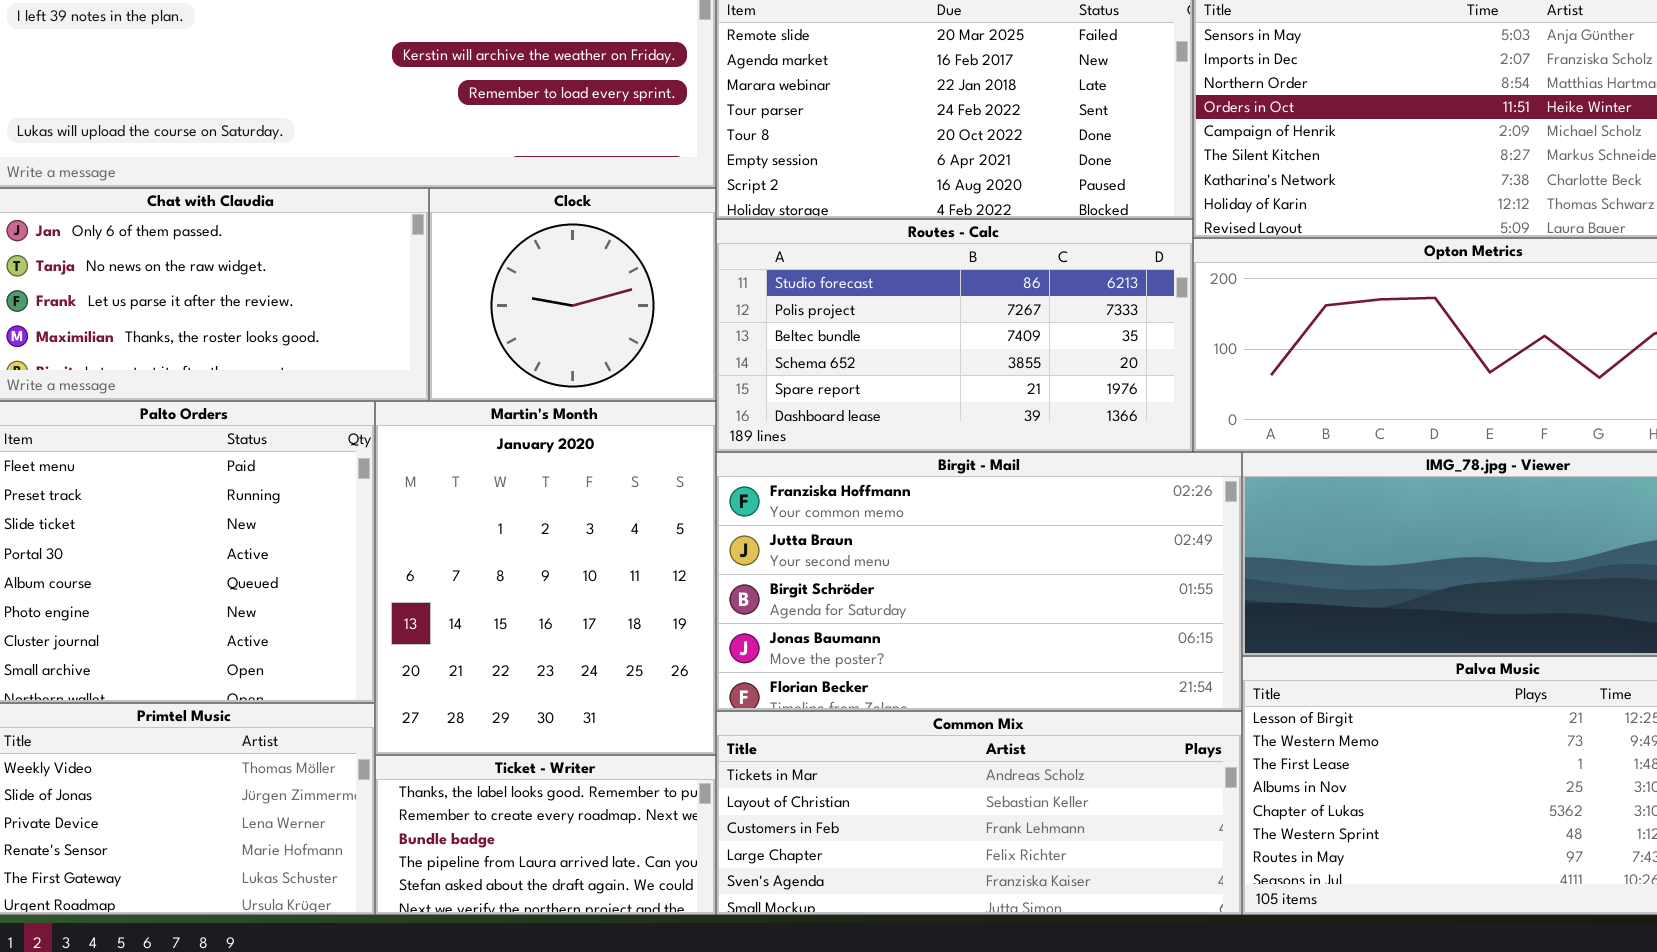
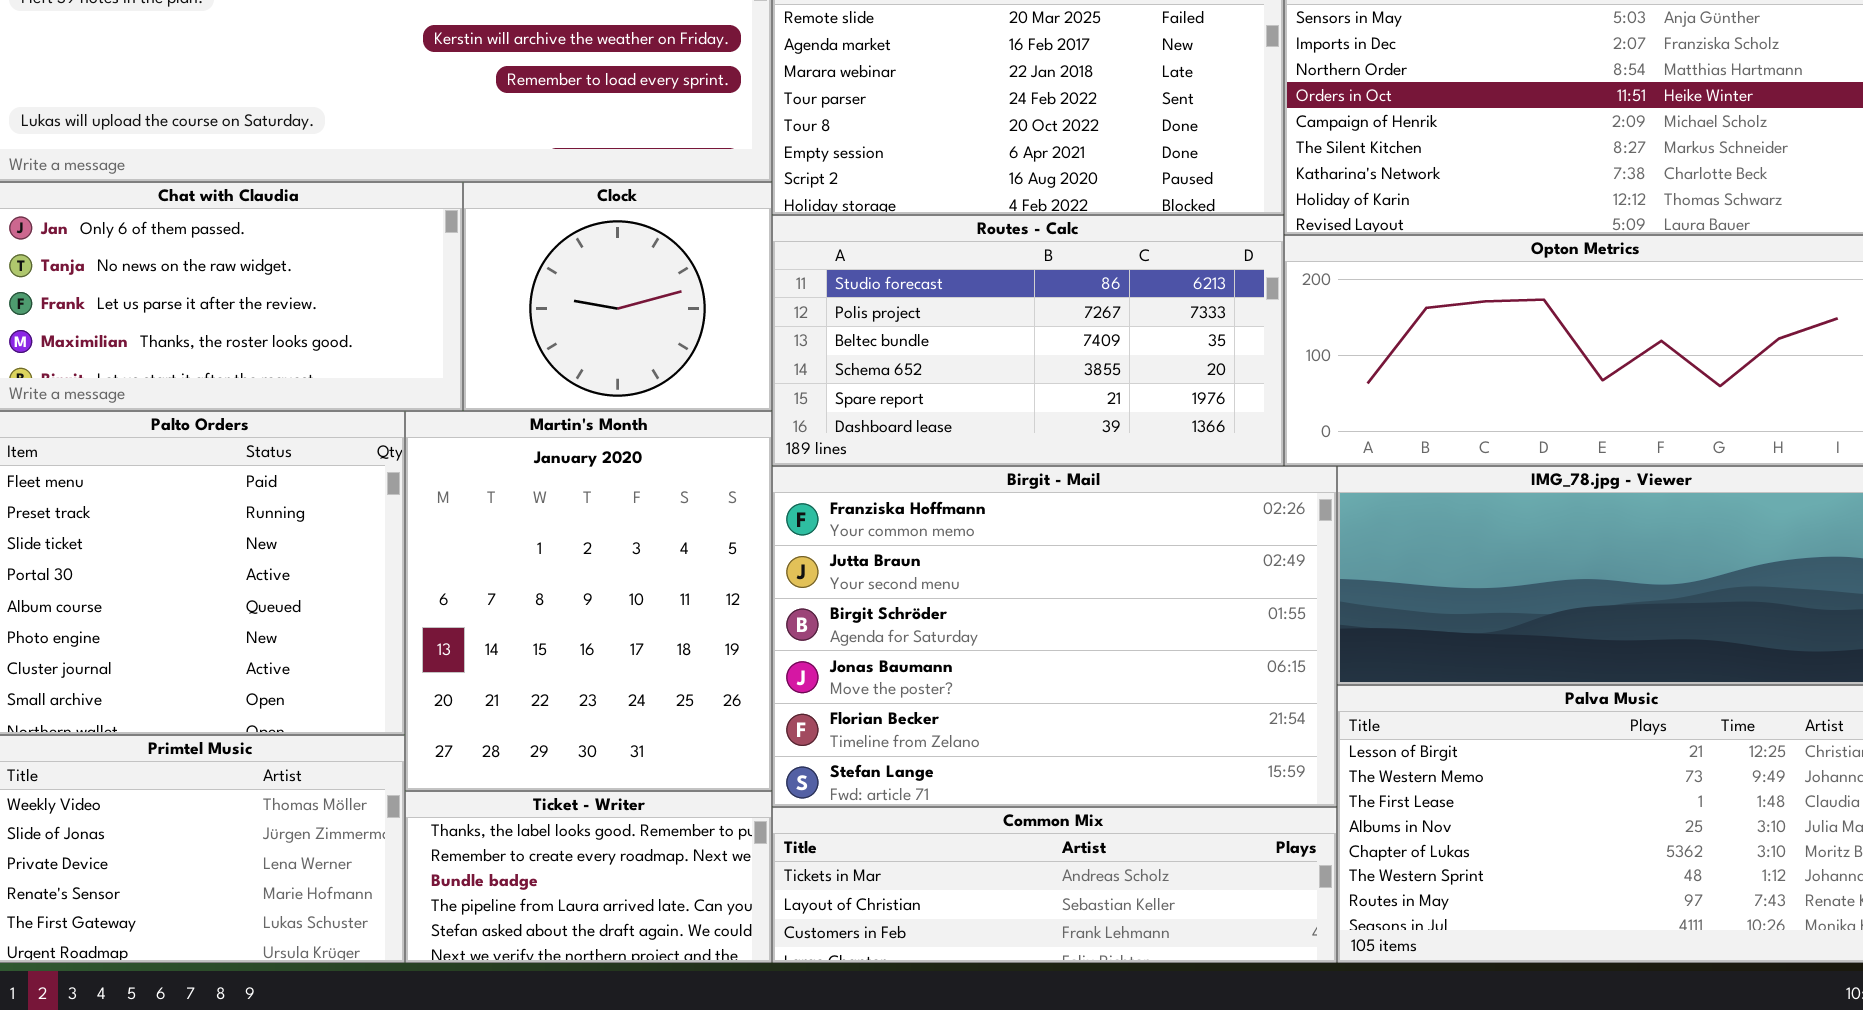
Birgit - Mail: [716,452,1242,711] -> [772,466,1337,807], resized
Common Mix: [716,711,1242,915] -> [772,807,1337,963], resized

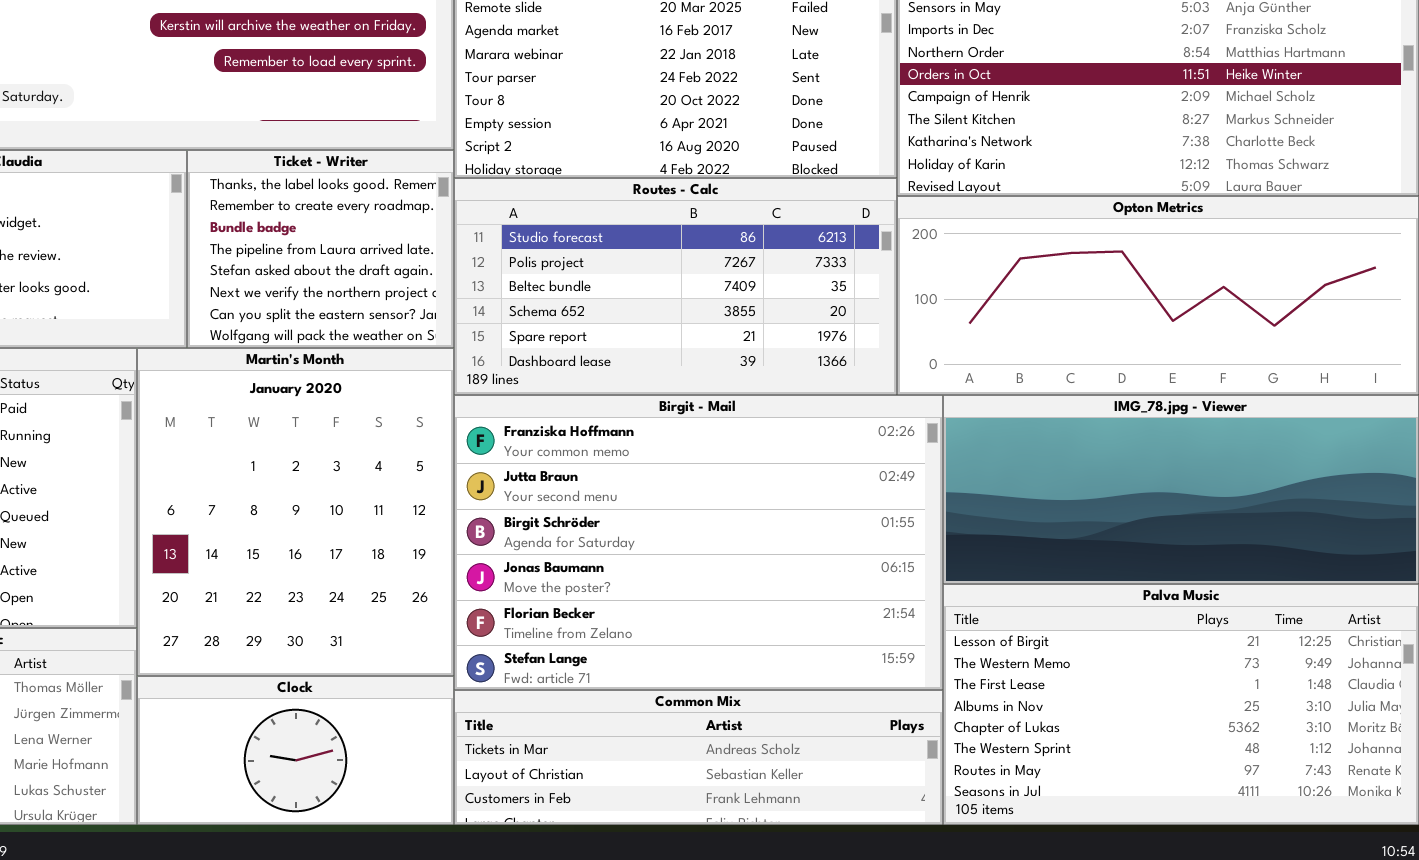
Clock: [463,182,772,411] -> [137,676,454,825], moved, resized
Ticket - Writer: [405,791,772,963] -> [187,150,454,348], moved, resized

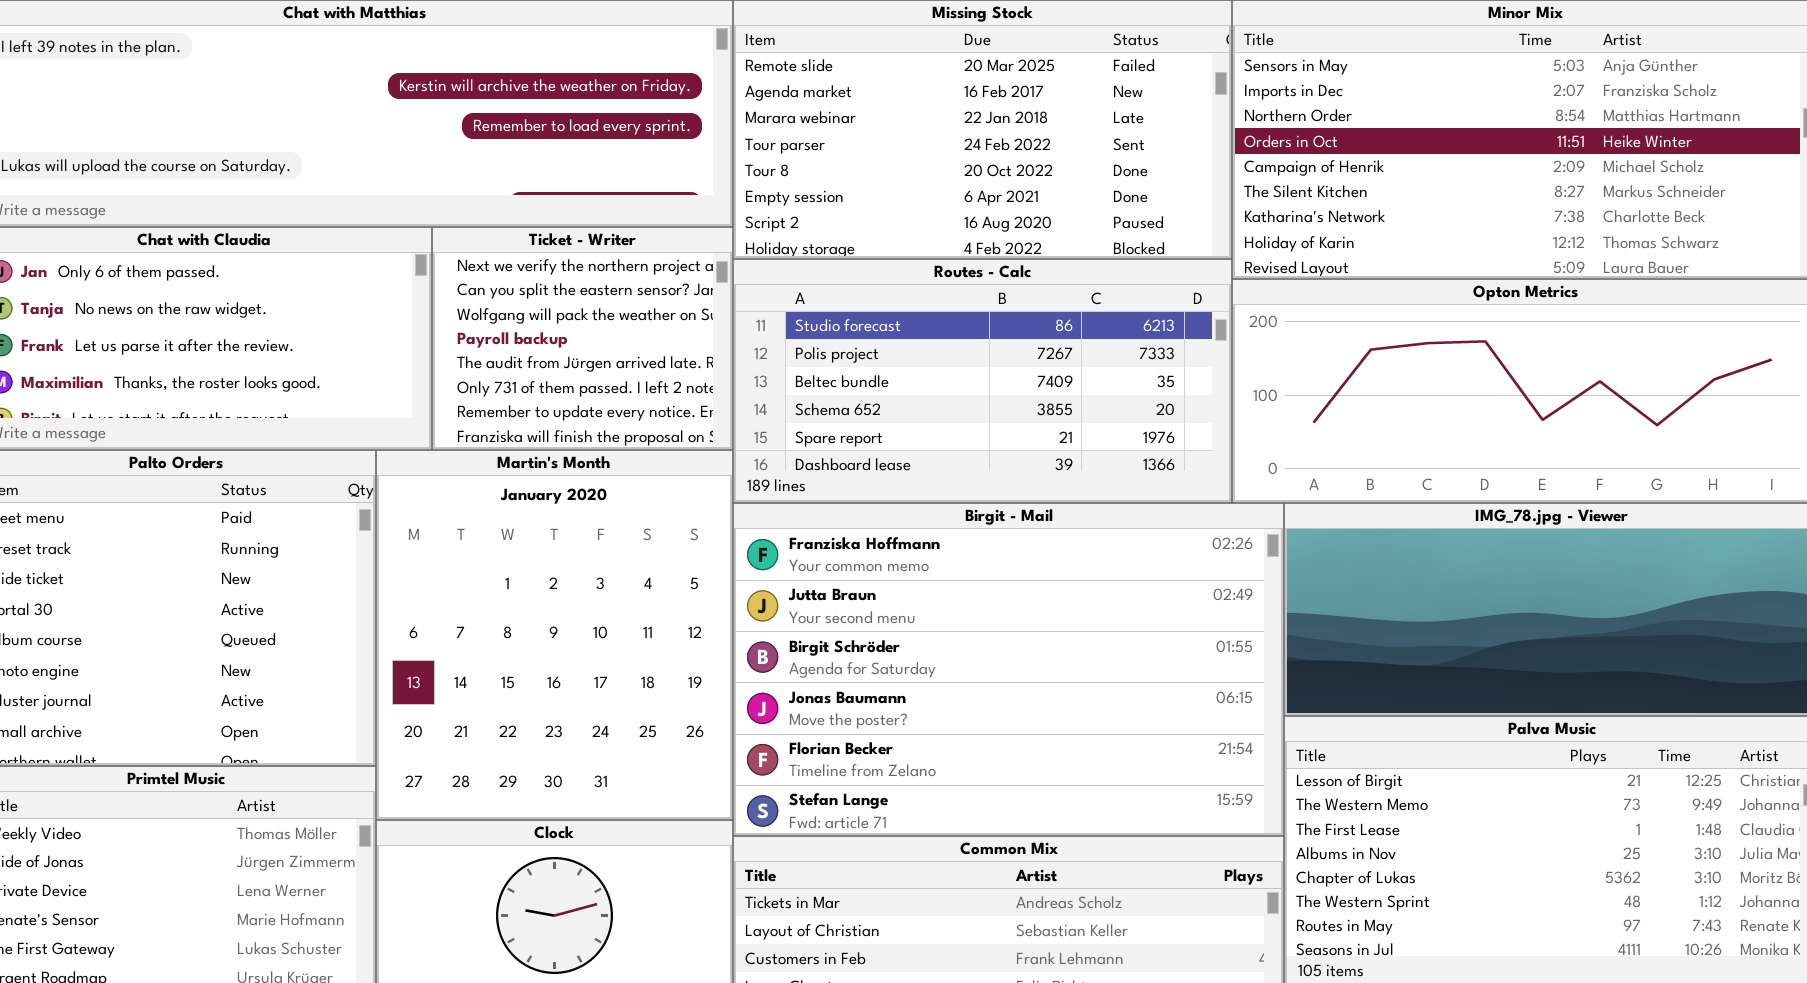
Ticket - Writer: [187,150,454,348] -> [432,227,733,450], scrolled down 5 rows

